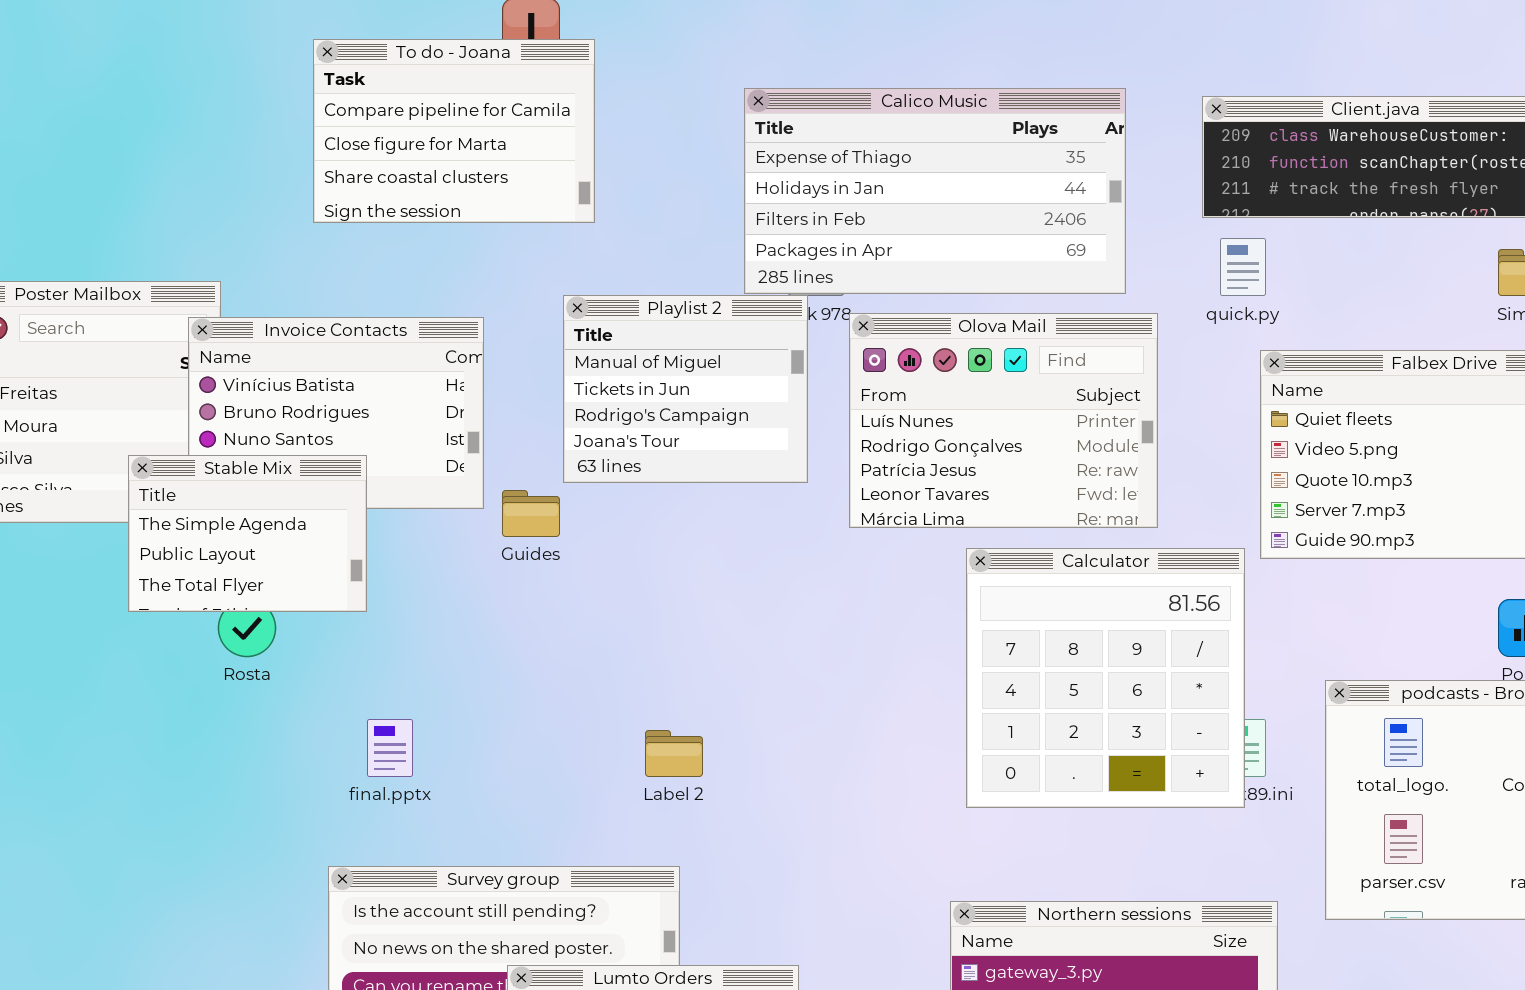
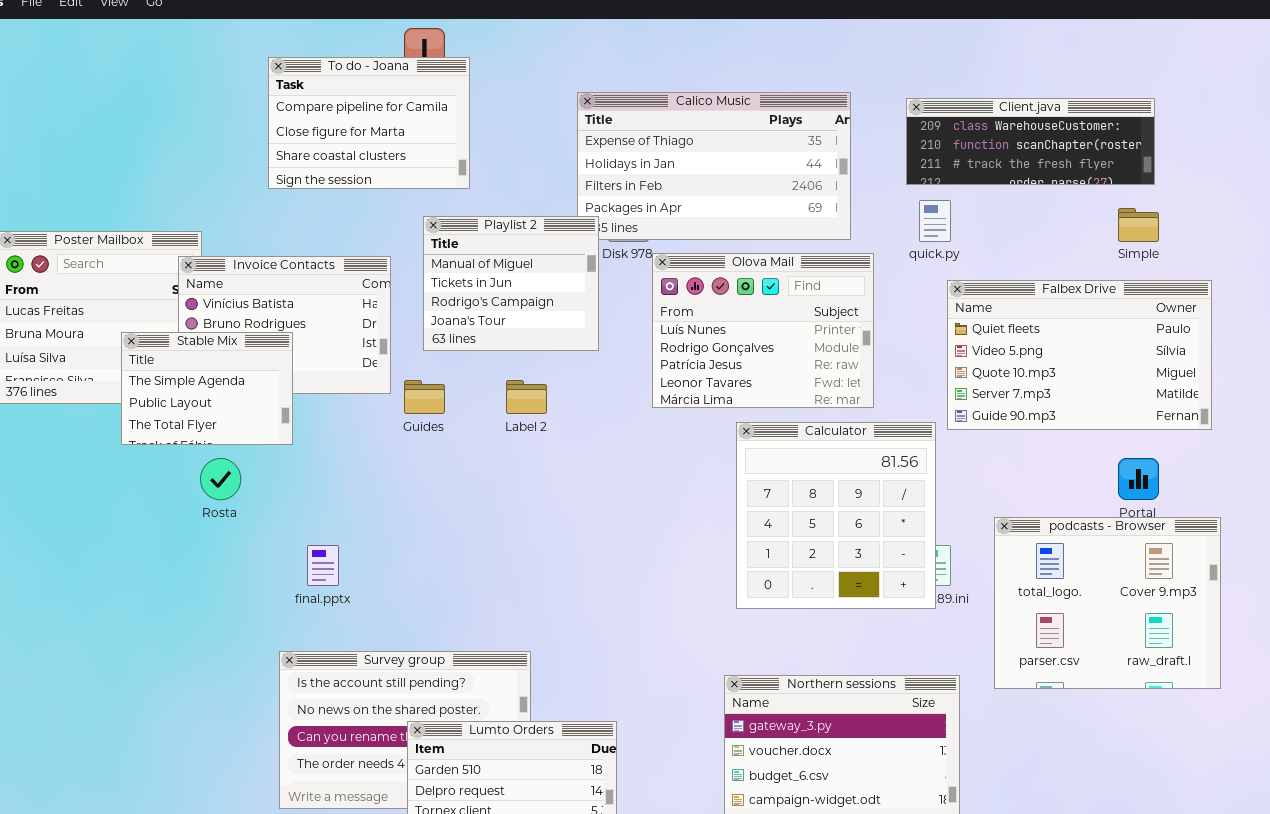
Playlist 2: [563,295,808,483] -> [423,216,599,351], moved
Stable Mix: [128,455,367,612] -> [121,332,293,445], moved
Label 2: [645,730,703,777] -> [506,380,547,414], moved

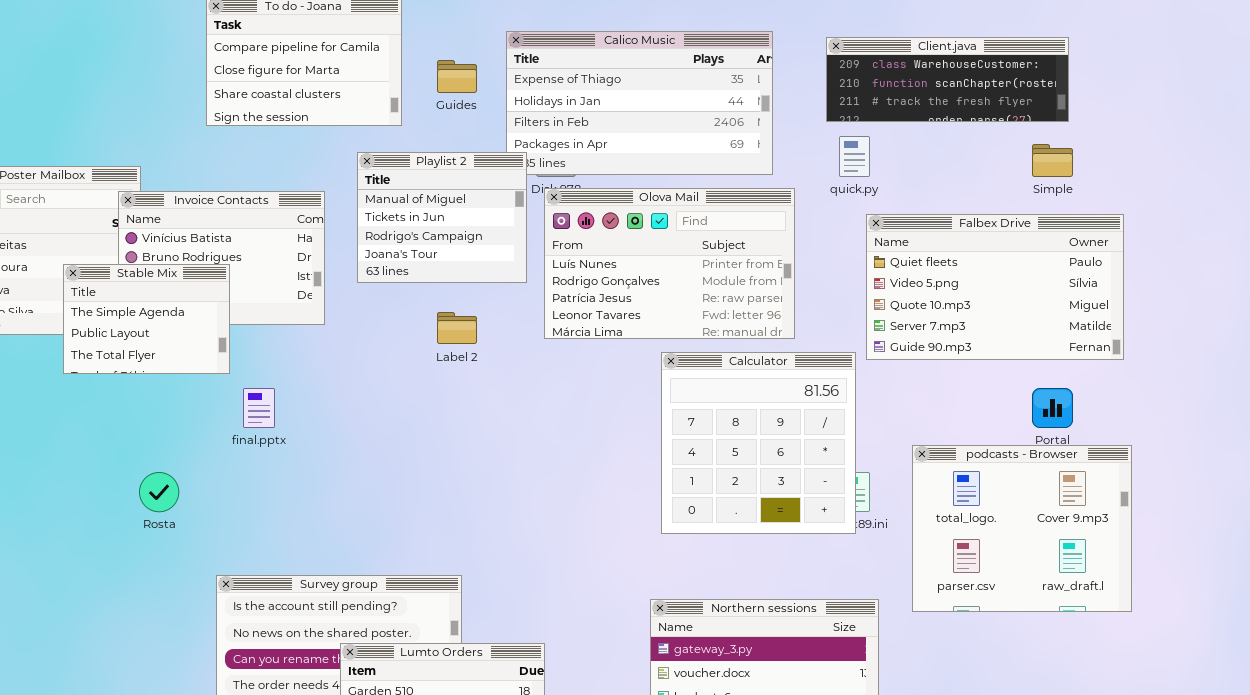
Olova Mail: [652,253,874,408] -> [544,188,795,339], resized
Guides: [404,380,445,414] -> [437,60,477,93], moved
Rosta: [200,458,241,500] -> [139,472,179,512], moved
final.pptx: [307,545,339,586] -> [243,388,275,428], moved

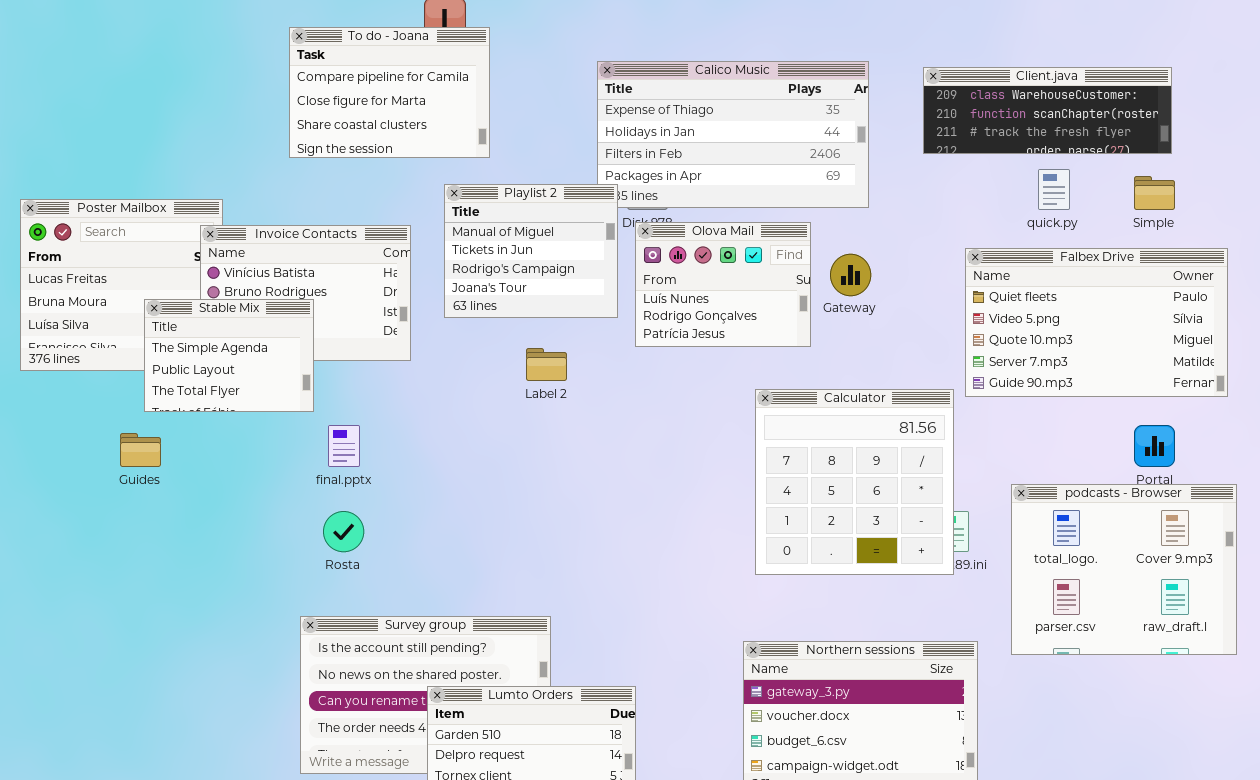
Guides: [437,60,477,93] -> [120,433,161,467], moved
quick.py: [839,136,870,177] -> [1038,169,1070,210], moved
Olova Mail: [544,188,795,339] -> [635,222,811,347], resized
Rosta: [139,472,179,512] -> [323,511,364,552], moved

